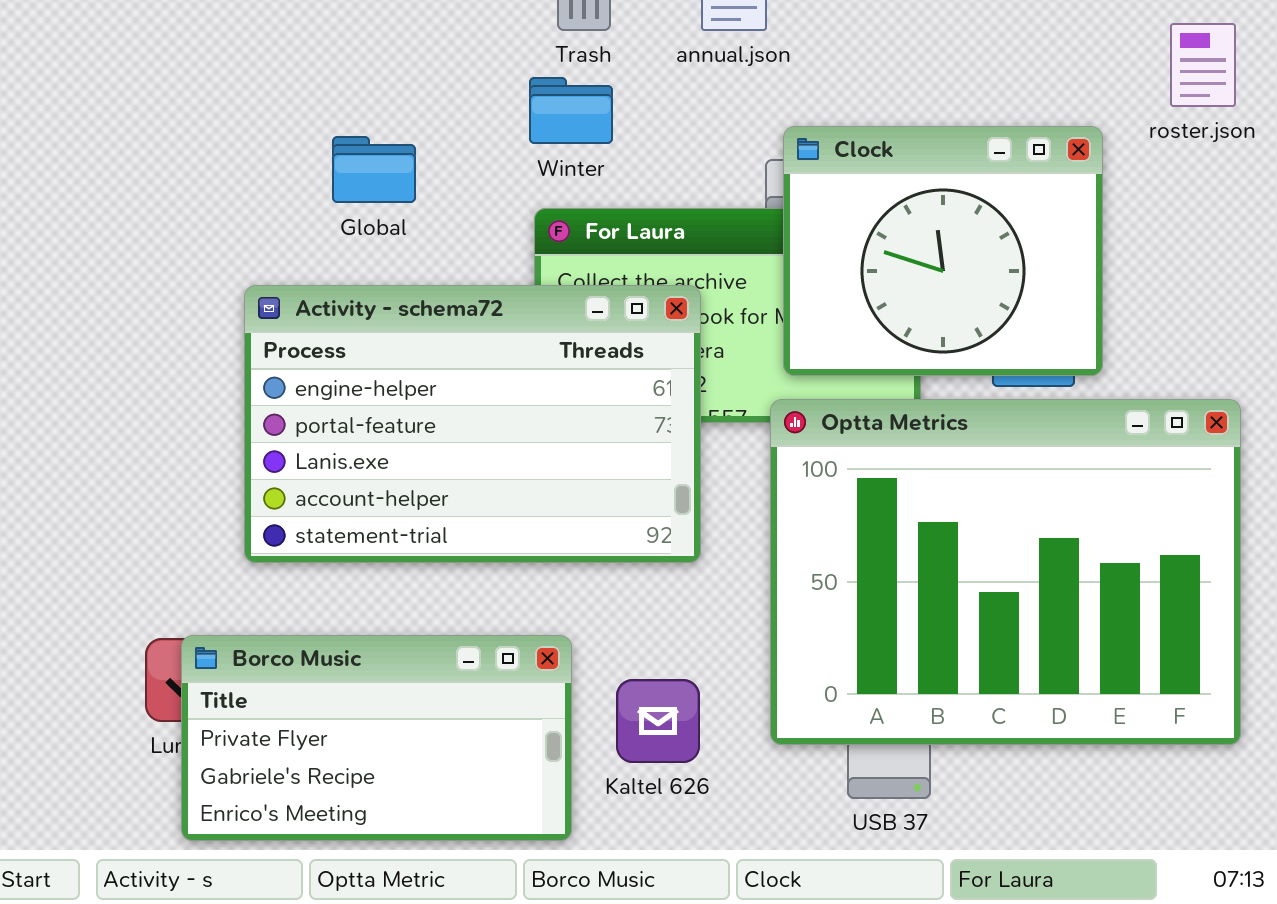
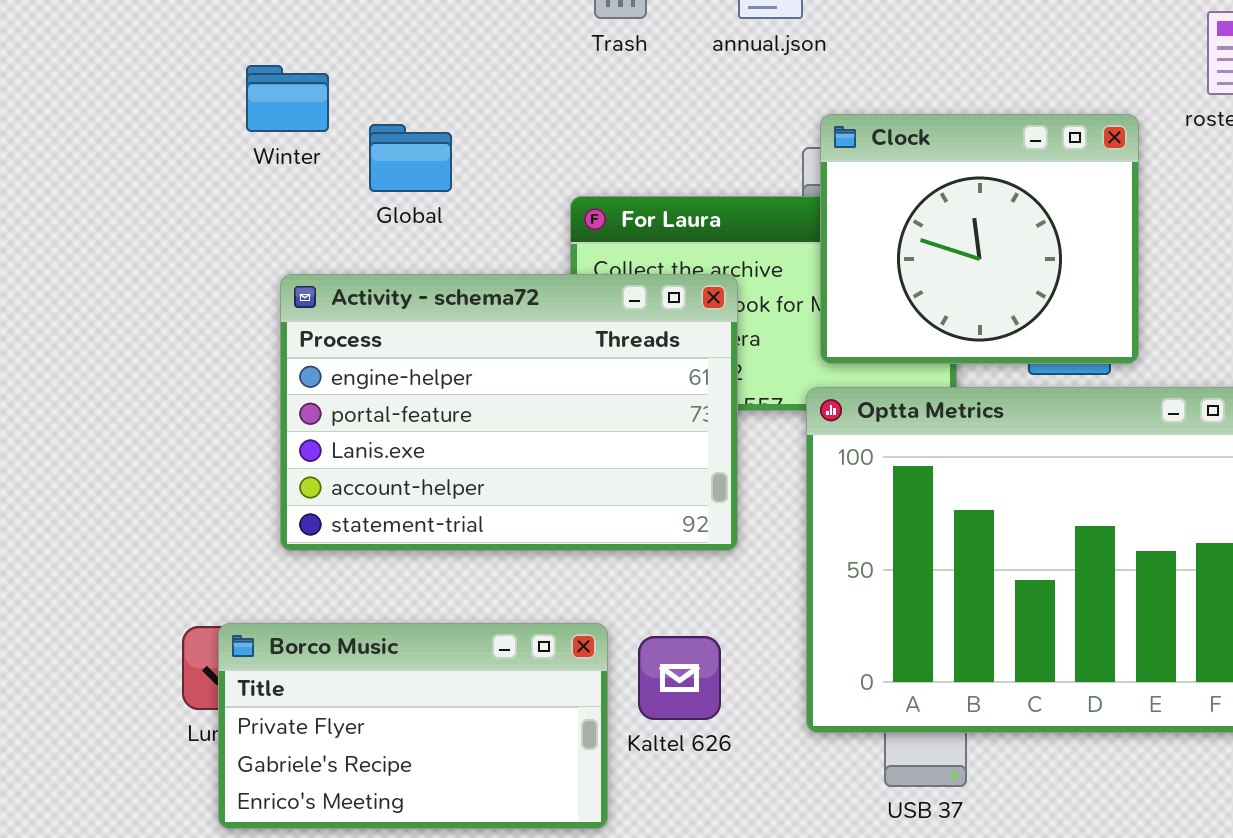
Winter: [529,77,613,144] -> [246,65,329,132], moved
Kaltel 626: [616,679,700,763] -> [638,636,721,720], moved

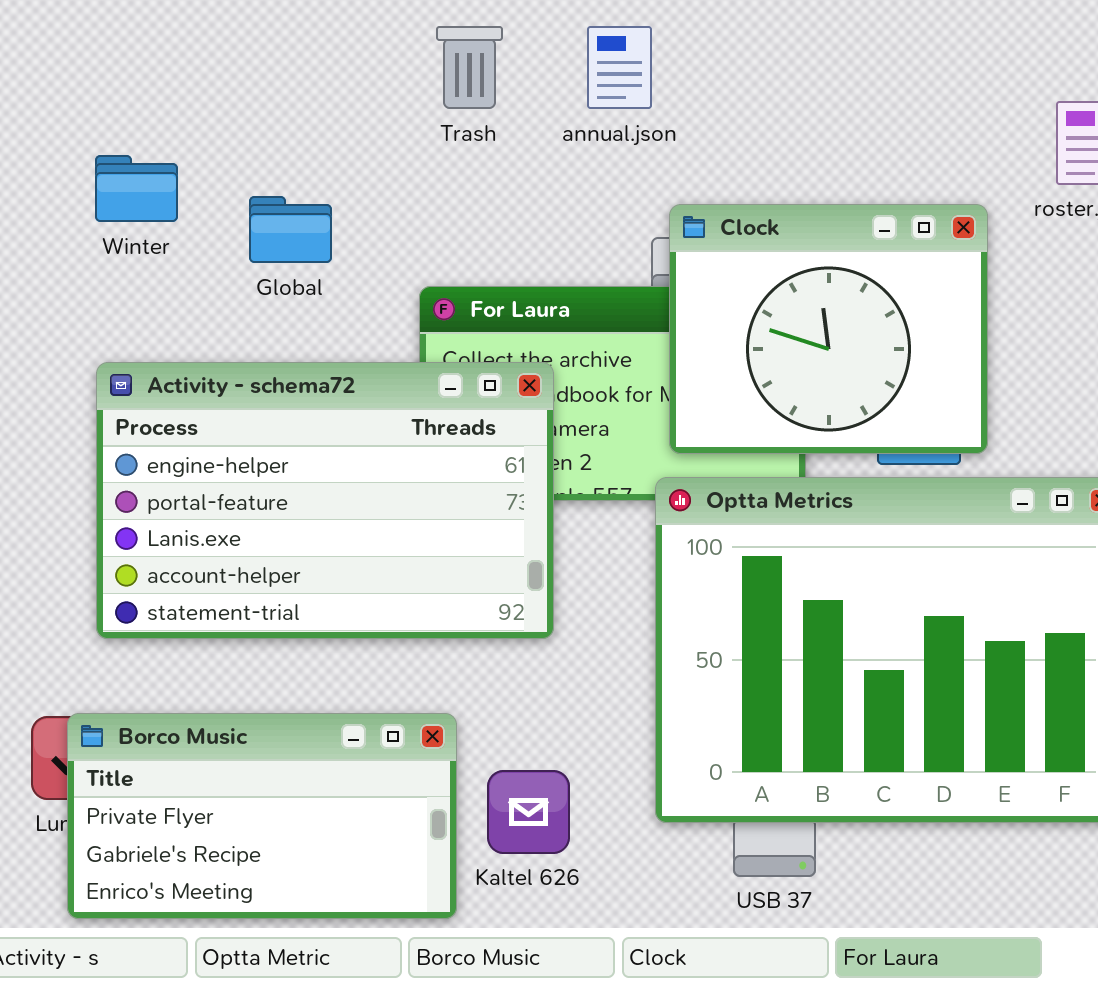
Global: [369,124,452,192] -> [249,196,332,263], moved
Activity - schema72: [280,274,738,551] -> [96,362,554,639], moved
Kaltel 626: [638,636,721,720] -> [487,770,570,854], moved

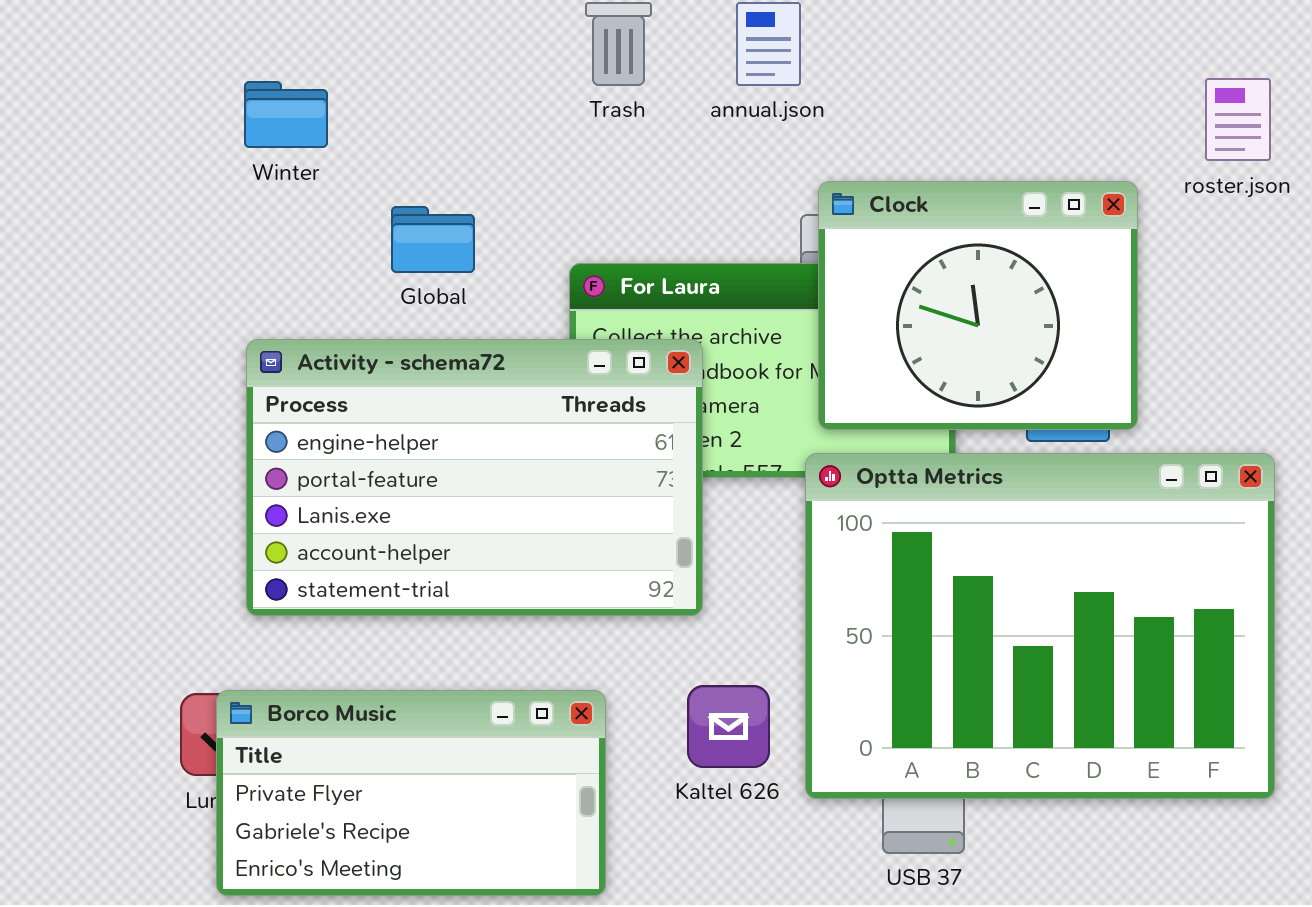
Winter: [95,155,178,222] -> [244,81,328,148], moved
Global: [249,196,332,263] -> [391,206,475,273], moved
Kaltel 626: [487,770,570,854] -> [687,685,770,768], moved

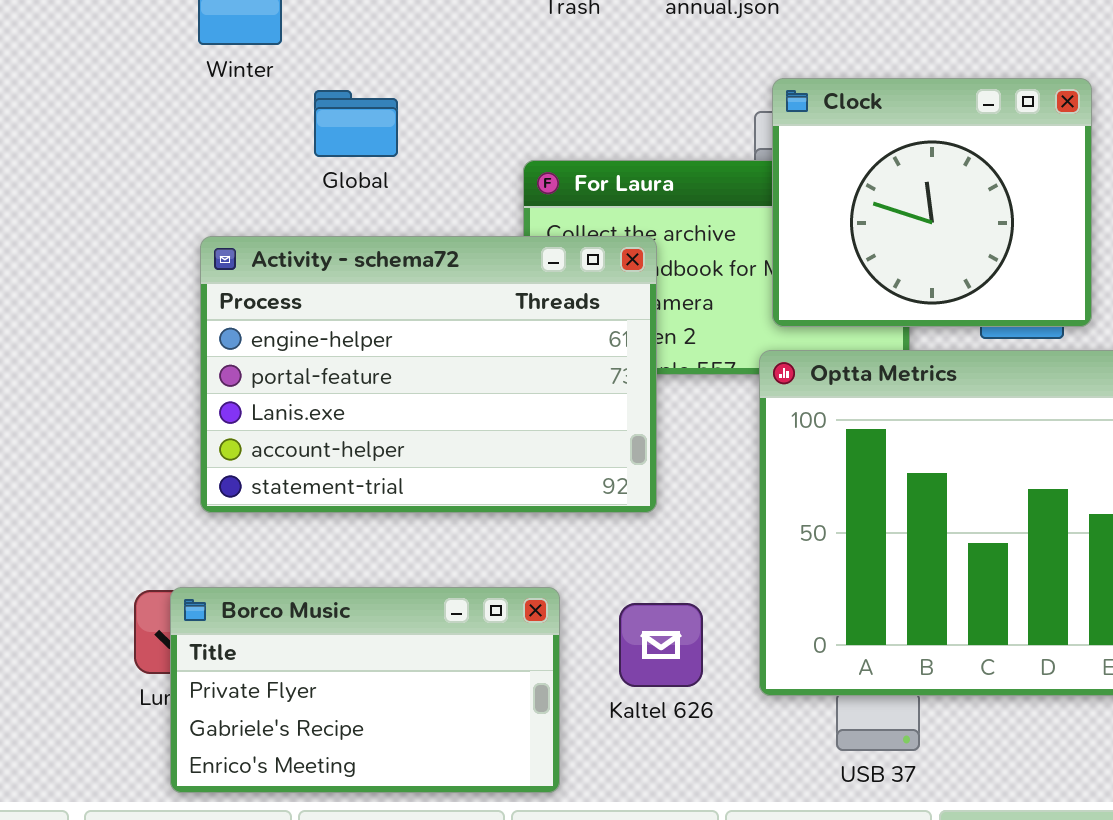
Global: [391,206,475,273] -> [314,90,398,157], moved
Kaltel 626: [687,685,770,768] -> [619,603,703,687], moved

